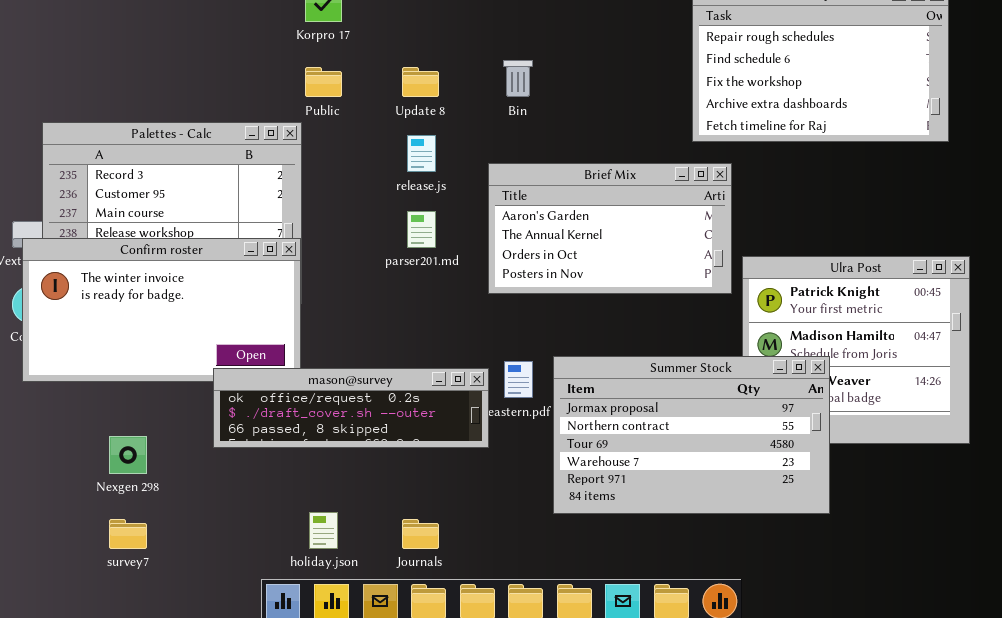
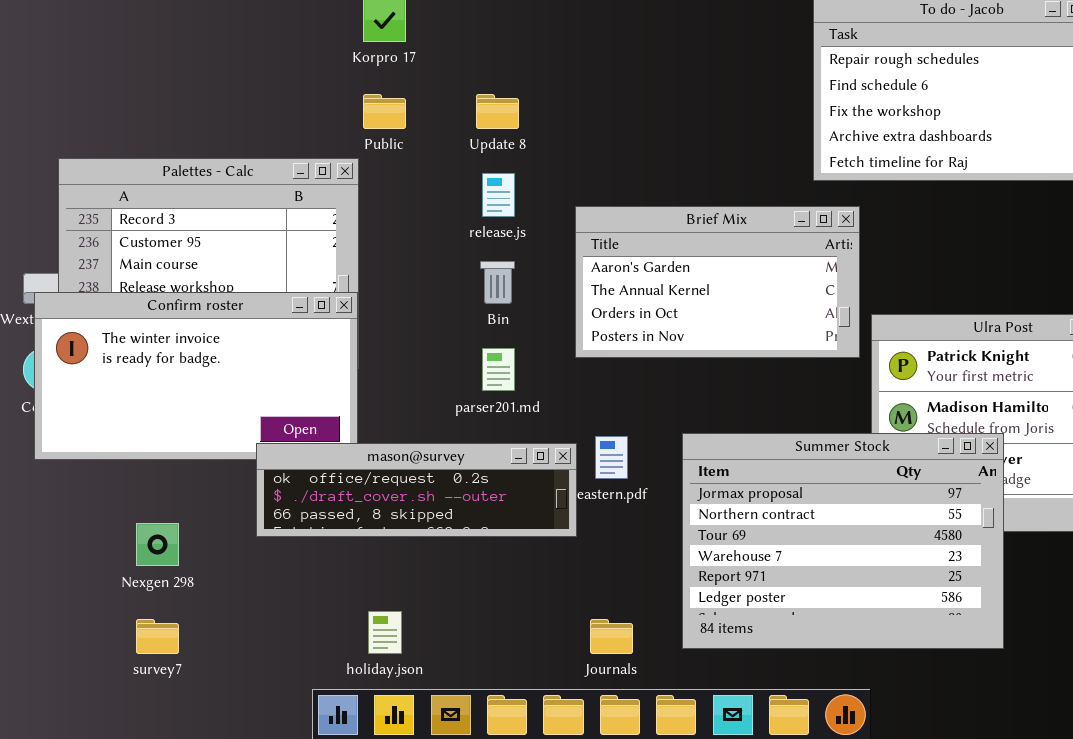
Bin: [503,60,533,97] -> [480,261,515,304], moved
parser201.md: [407,211,436,248] -> [482,348,515,391], moved
Summer Stock: [553,356,830,514] -> [682,433,1004,649], moved, resized
Journals: [402,519,439,549] -> [590,619,633,654], moved

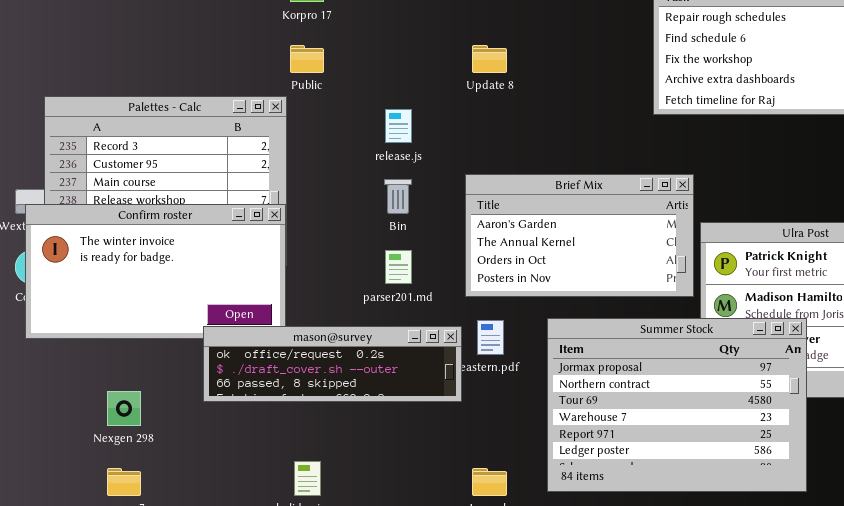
Update 8: [476,94,519,129] -> [472,45,507,73], moved
Brief Mix: [575,206,860,358] -> [465,174,694,297], moved

